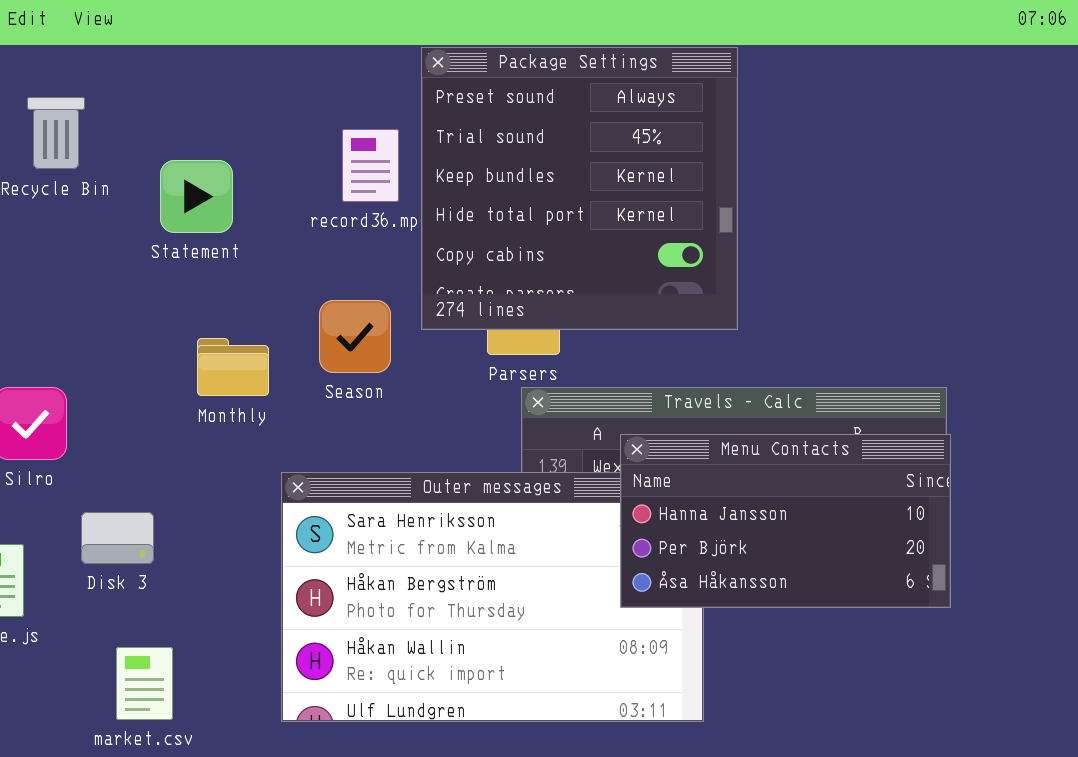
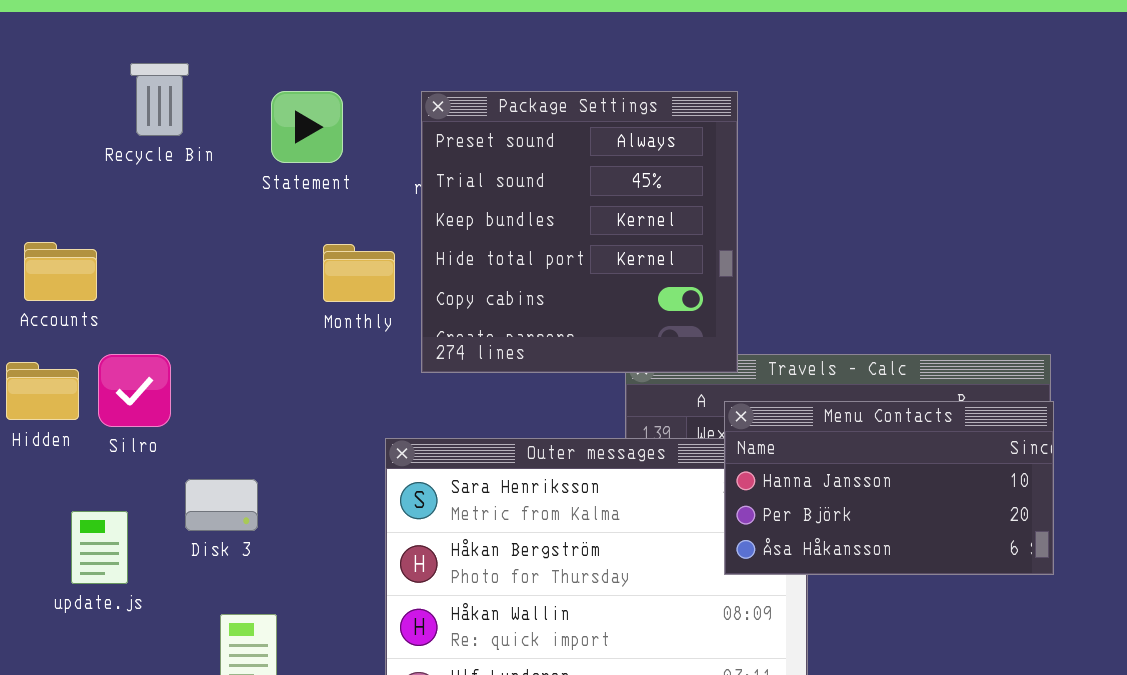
Package Settings: [421,47,738,330] -> [421,91,738,373], moved
Statement: [160,160,233,233] -> [271,91,343,163], moved
Monthly: [197,338,269,396] -> [323,244,395,302], moved

